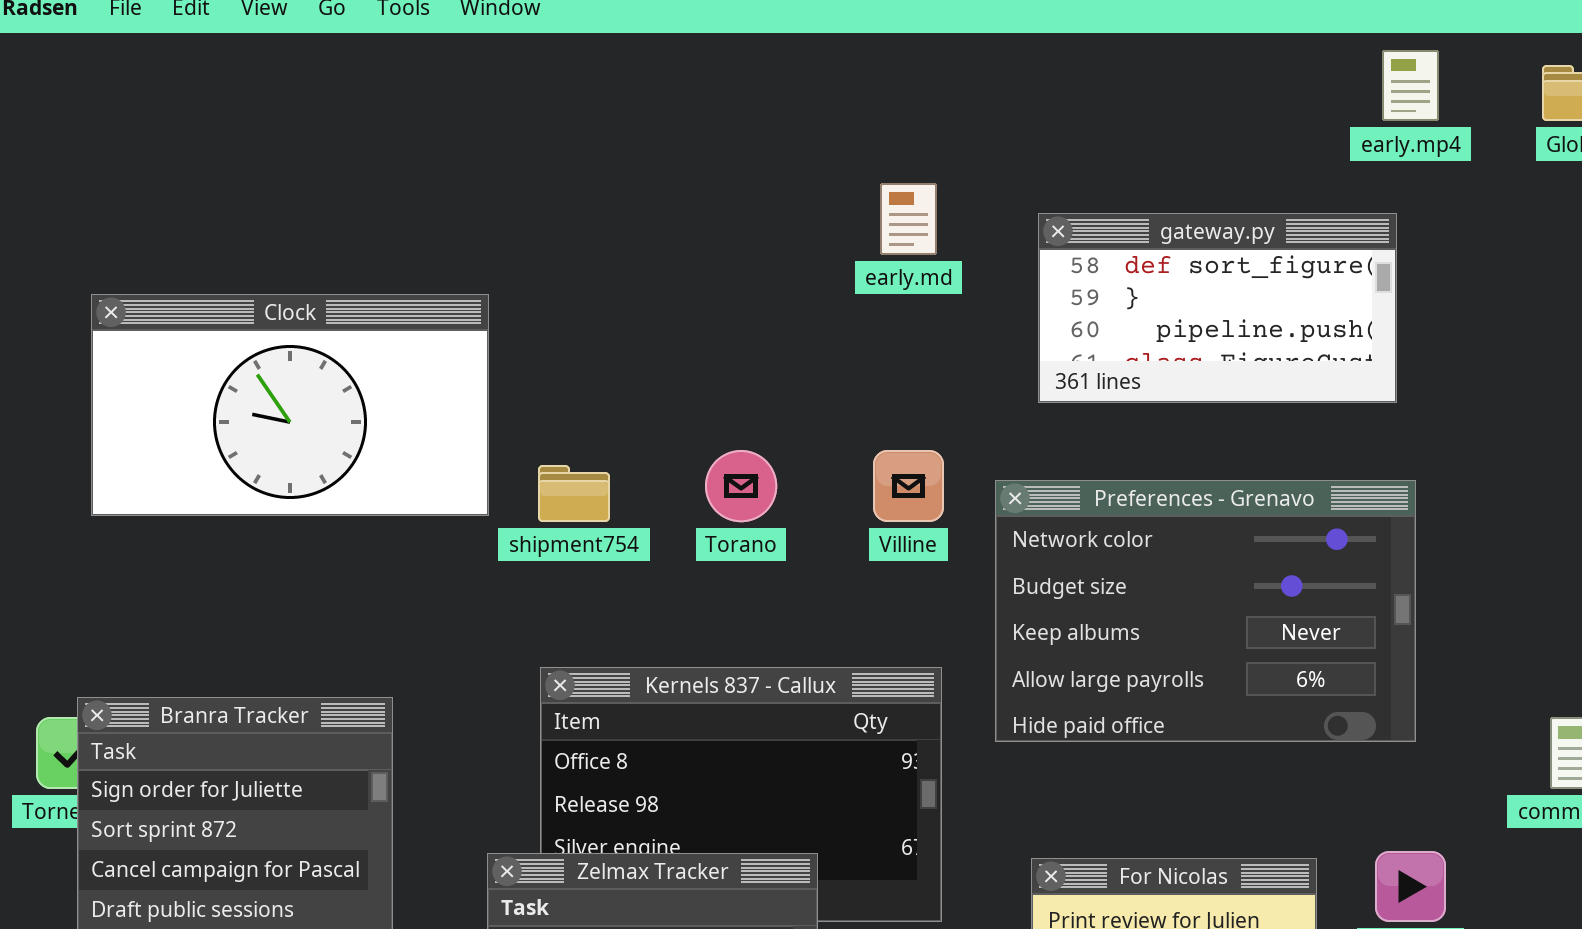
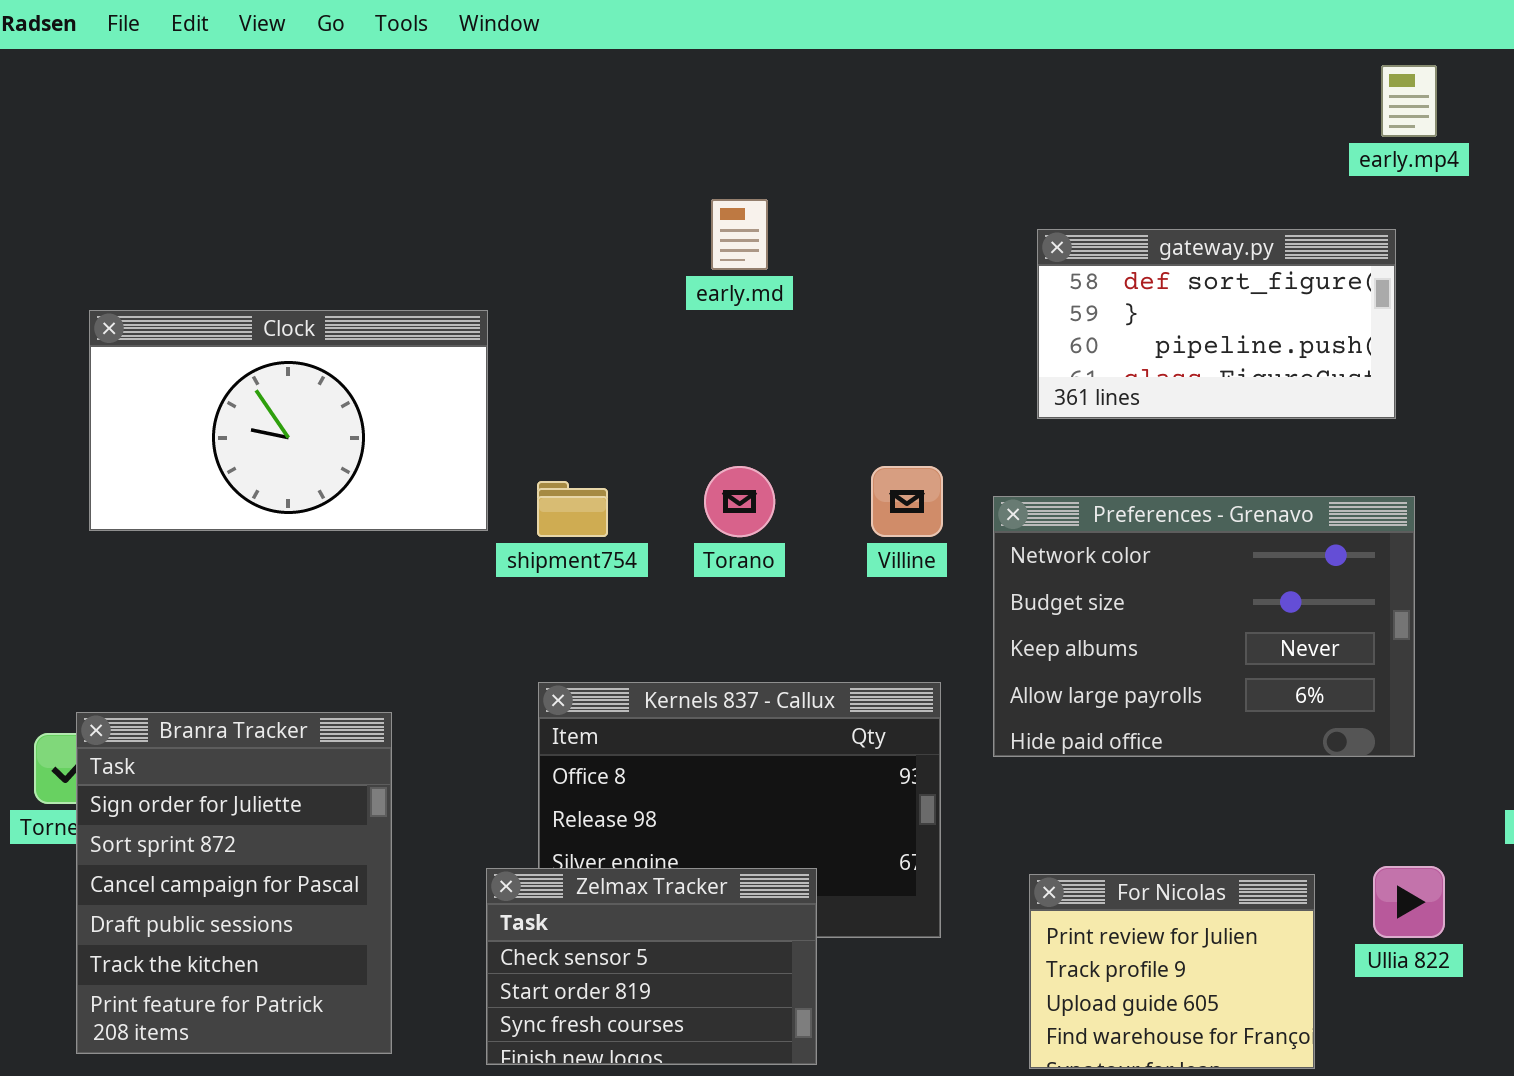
early.md: [880,183,937,255] -> [711,199,768,270], moved

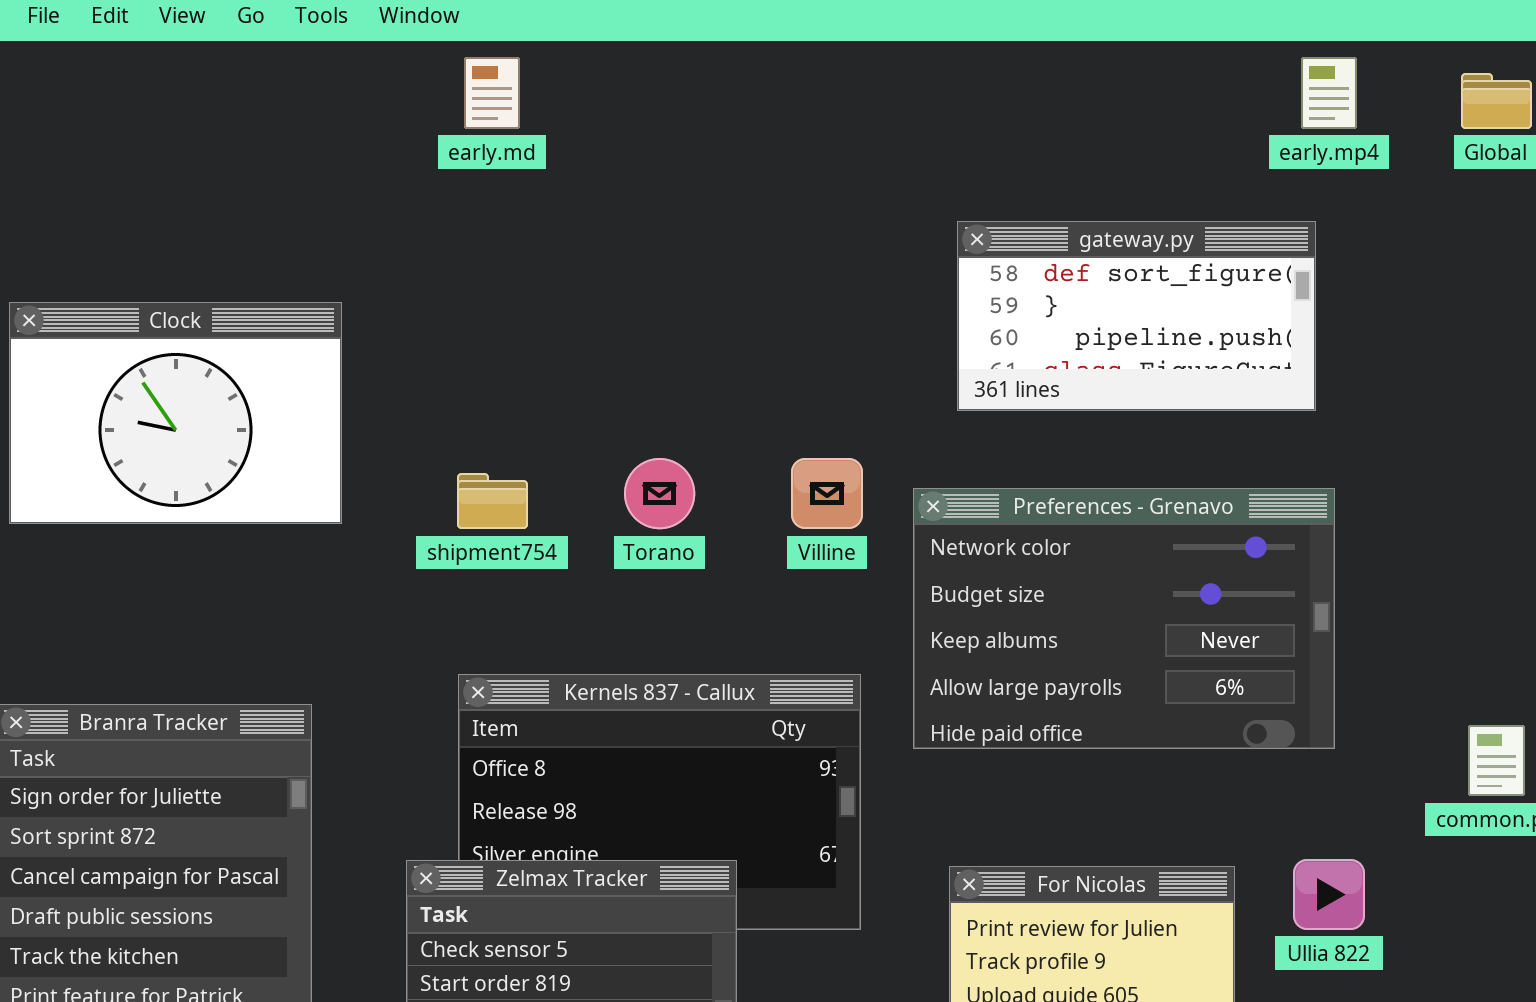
early.md: [711,199,768,270] -> [464,57,520,129], moved
Clock: [89,310,488,531] -> [9,302,342,524], resized

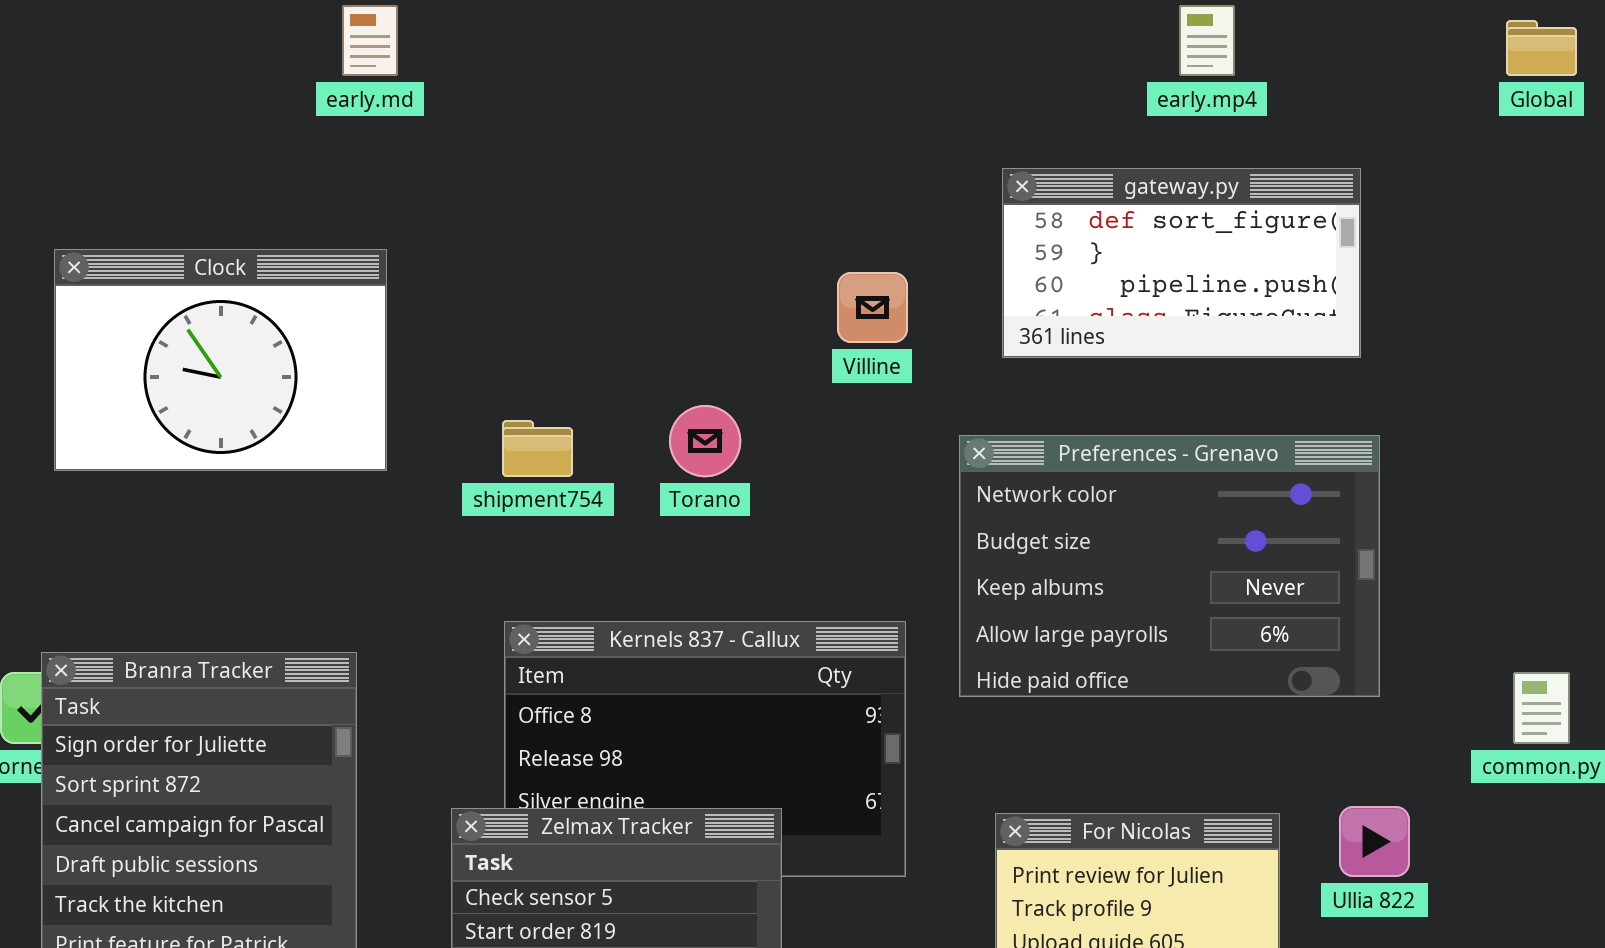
early.md: [464,57,520,129] -> [342,5,398,76], moved
early.mp4: [1301,57,1357,129] -> [1179,5,1235,76], moved
Villine: [791,458,863,529] -> [837,272,908,343], moved

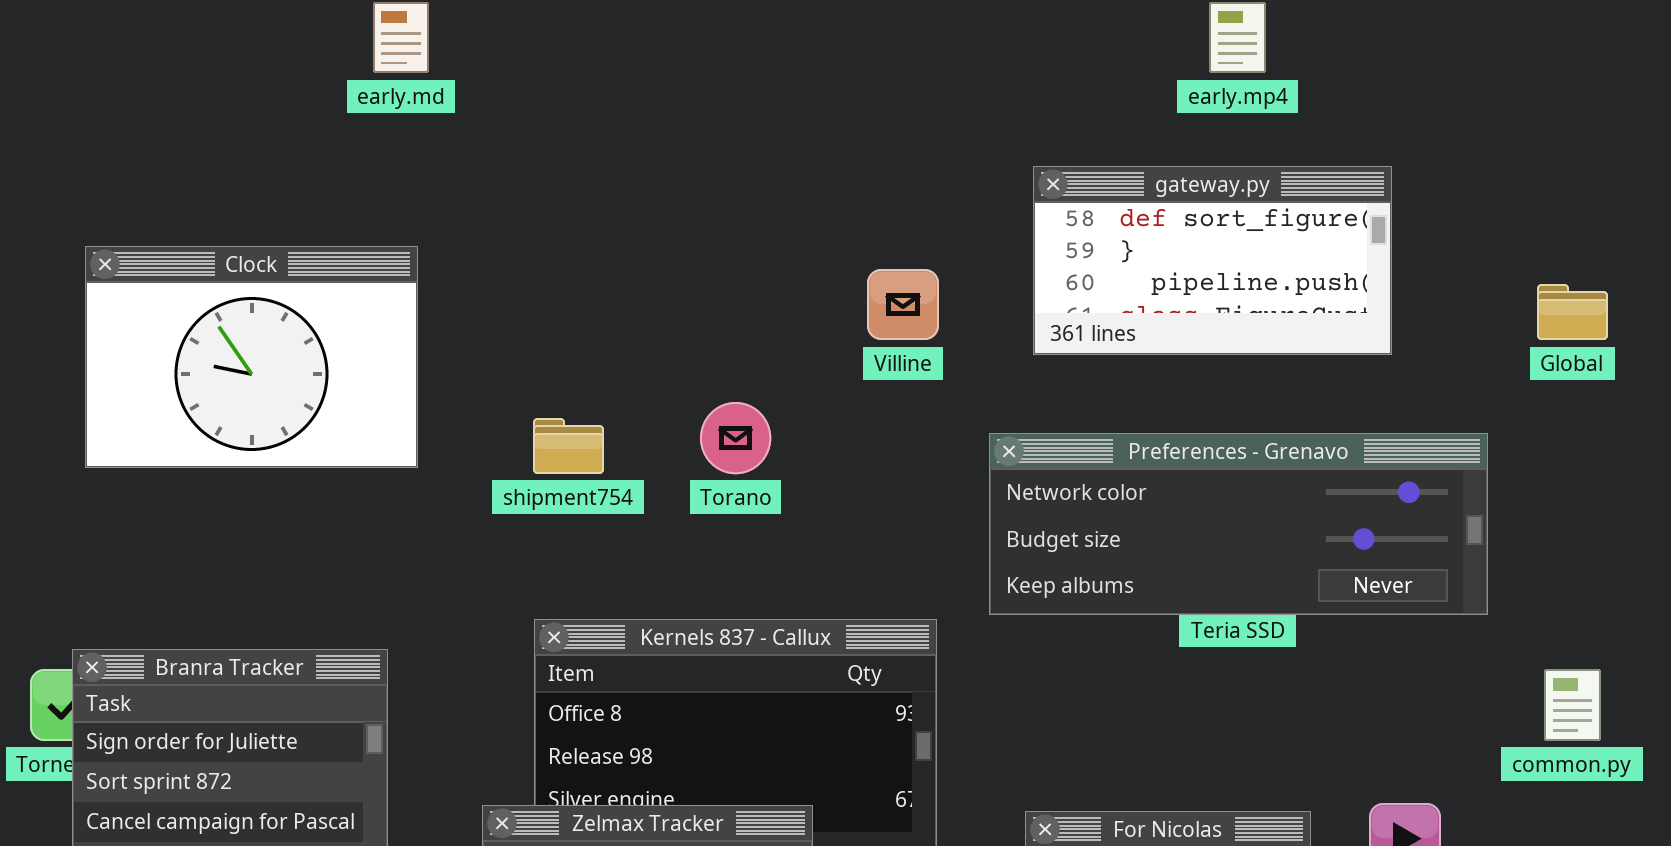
Global: [1506,20,1577,76] -> [1537,284,1608,340], moved
Preferences - Grenavo: [959,435,1380,697] -> [989,433,1488,615], resized

